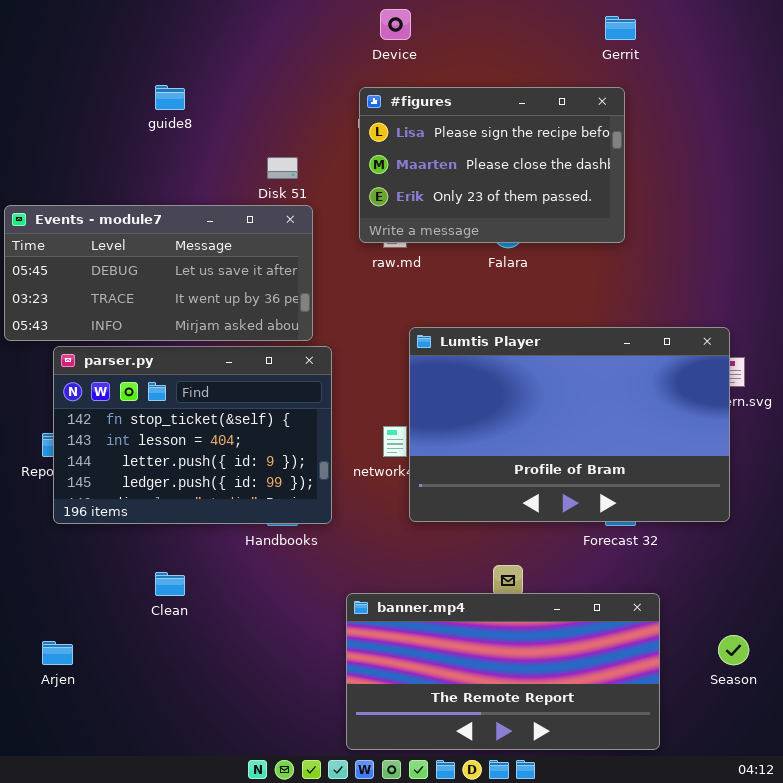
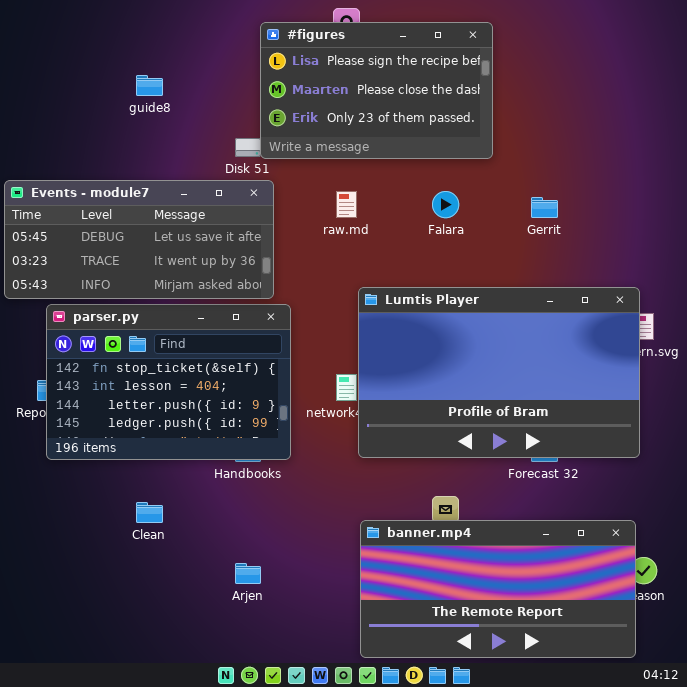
Gerrit: [605,16,636,40] -> [531,197,558,218], moved
#figures: [359,87,625,243] -> [260,22,493,159], moved
banner.mp4: [346,593,660,750] -> [360,520,636,658], moved
Arjen: [42,641,73,665] -> [235,563,261,584], moved

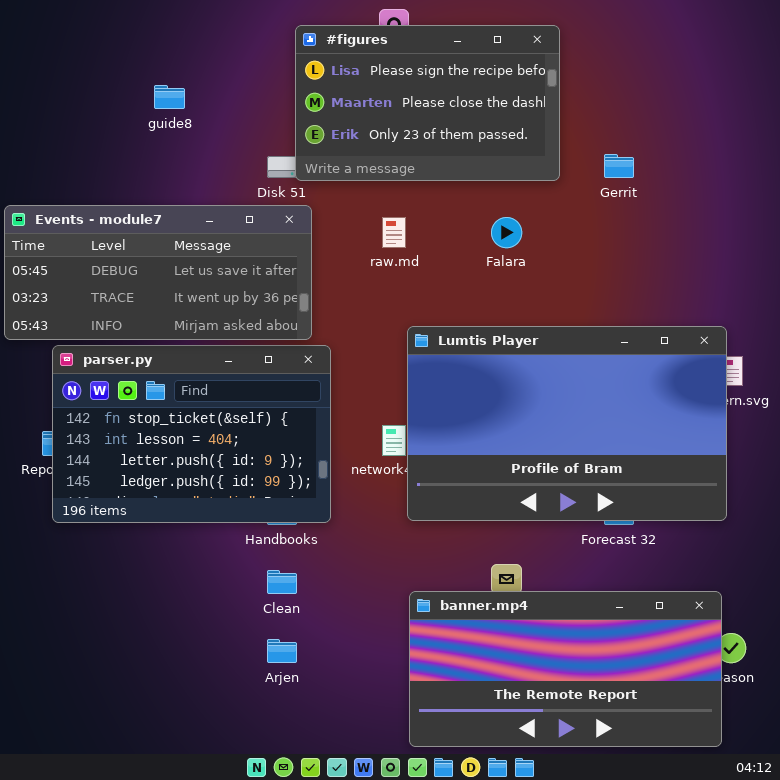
Gerrit: [531,197,558,218] -> [604,154,634,178], moved
Clean: [136,502,163,523] -> [267,570,297,594], moved

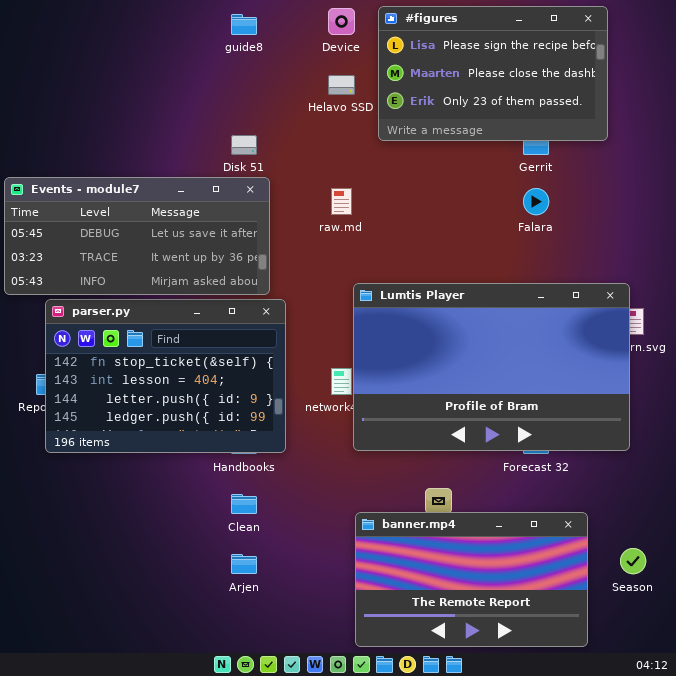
#figures: [295,25,560,181] -> [378,6,608,141], moved
guide8: [154,85,185,109] -> [231,14,257,35], moved
Falara: [491,217,522,248] -> [523,188,549,215], moved
banner.mp4: [409,591,722,747] -> [355,512,588,647], resized

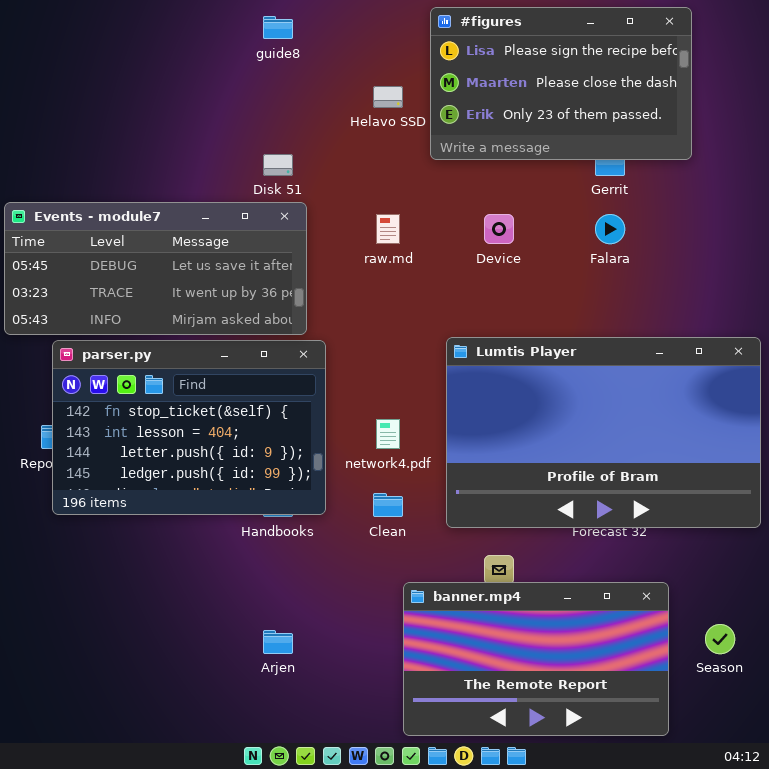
Device: [328,8,355,35] -> [484,214,514,244], moved
Lumtis Player: [353,283,630,451] -> [446,337,761,528], moved
Clean: [231,494,257,514] -> [373,493,403,517], moved

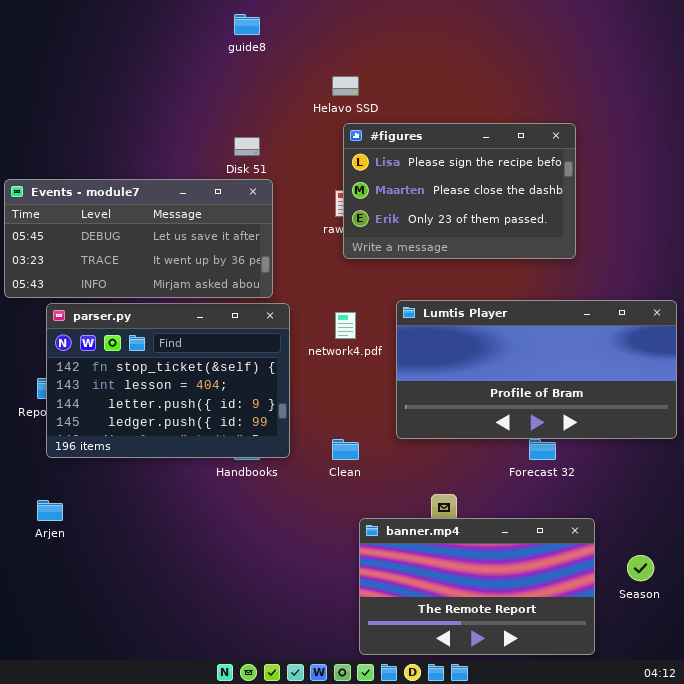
#figures: [430,7,692,160] -> [343,123,576,259], moved
Lumtis Player: [446,337,761,528] -> [396,300,677,439], resized
network4.pdf: [376,419,400,449] -> [335,312,356,339], moved
Arjen: [263,630,293,654] -> [37,500,63,521], moved

